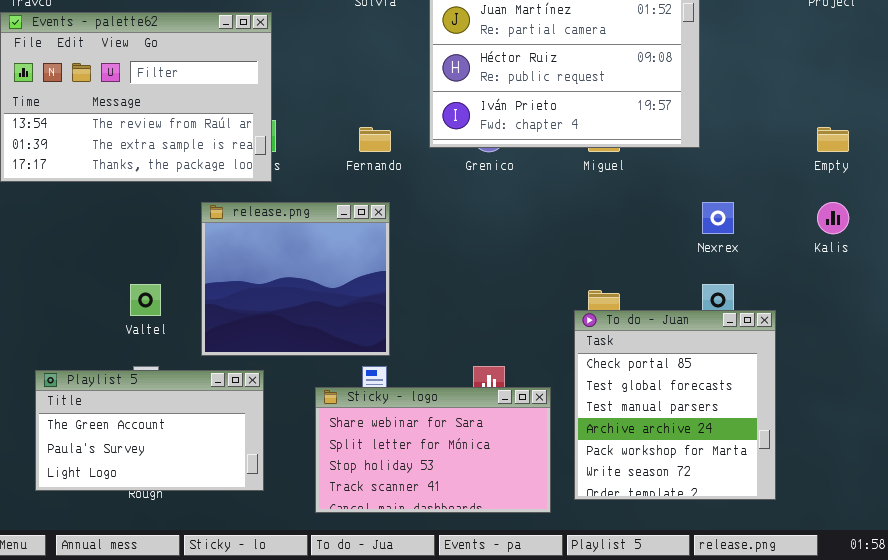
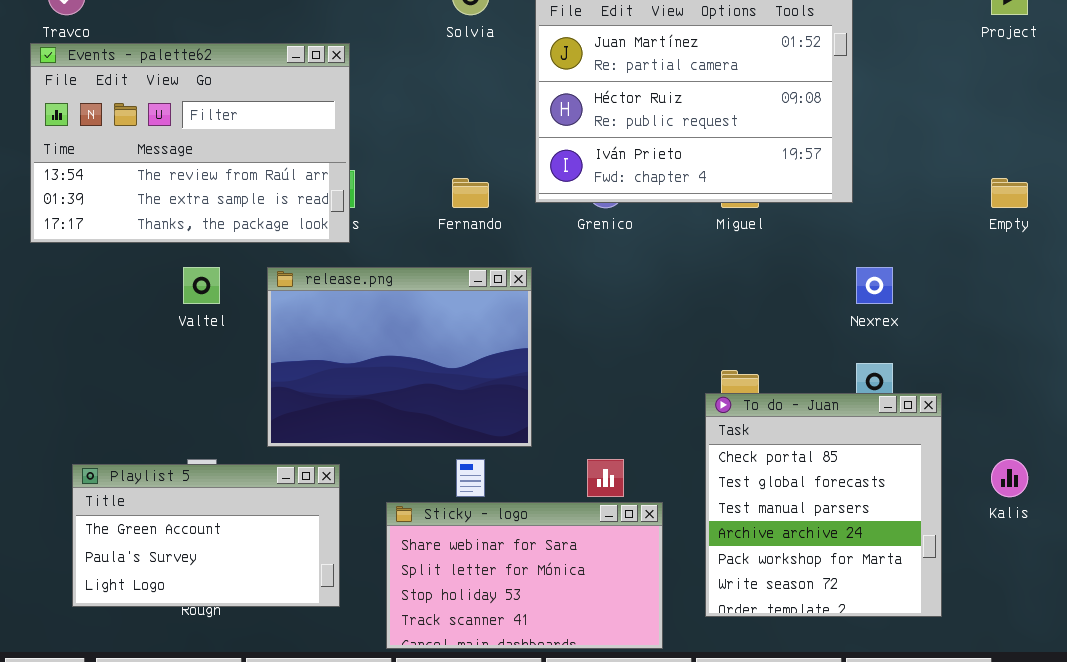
release.png: [201,202,390,356] -> [267,267,532,447], resized
Kalis: [817,202,849,234] -> [991,459,1028,497], moved
Valtel: [130,284,161,316] -> [183,267,220,304], moved
Sticky - logo: [315,387,551,513] -> [386,502,663,649], moved

